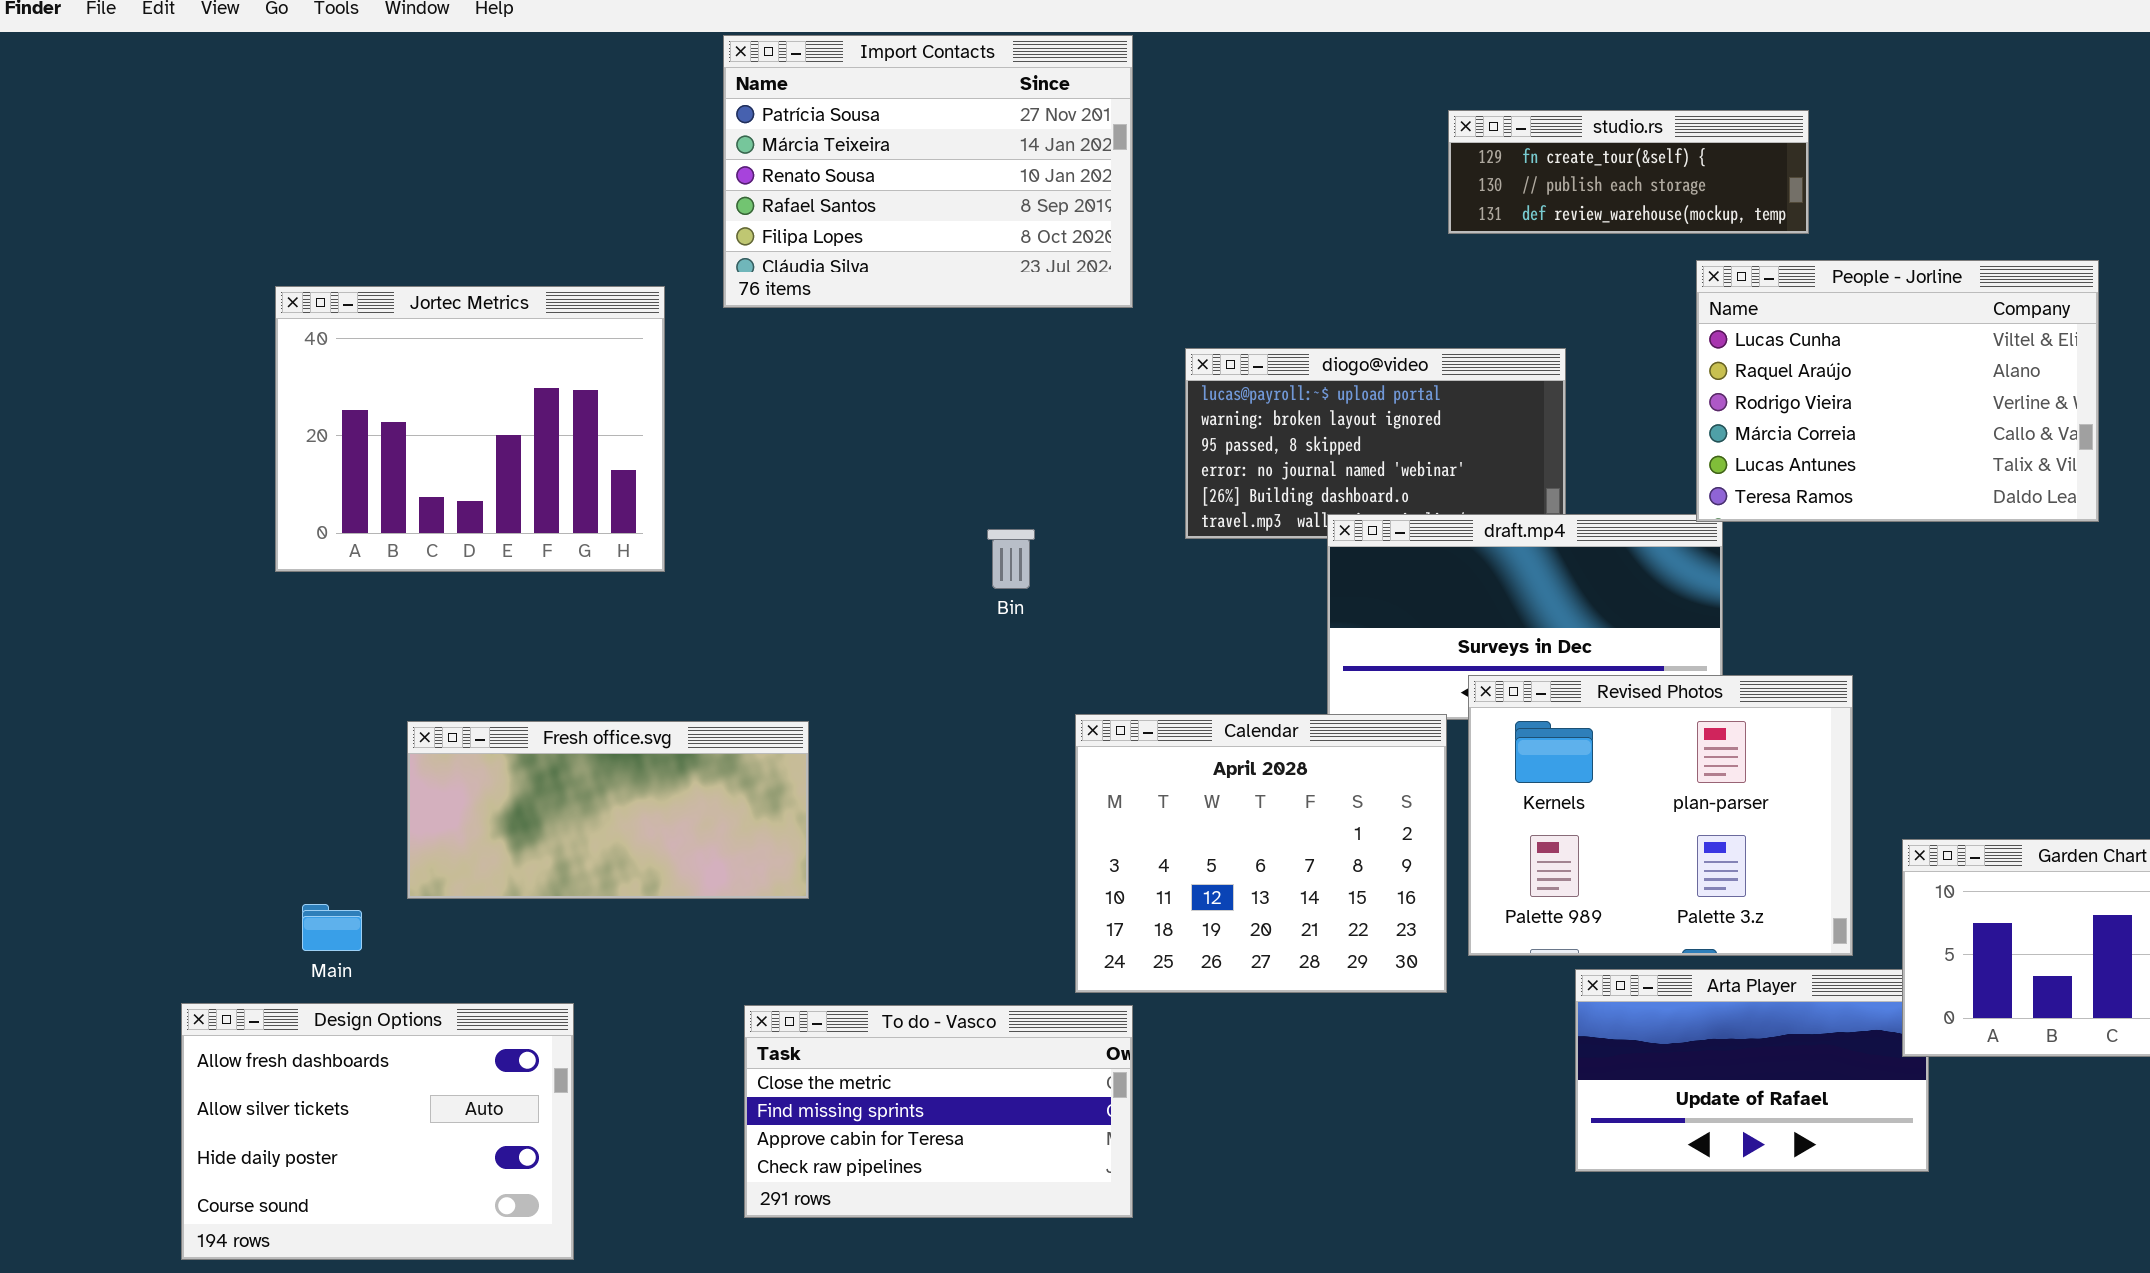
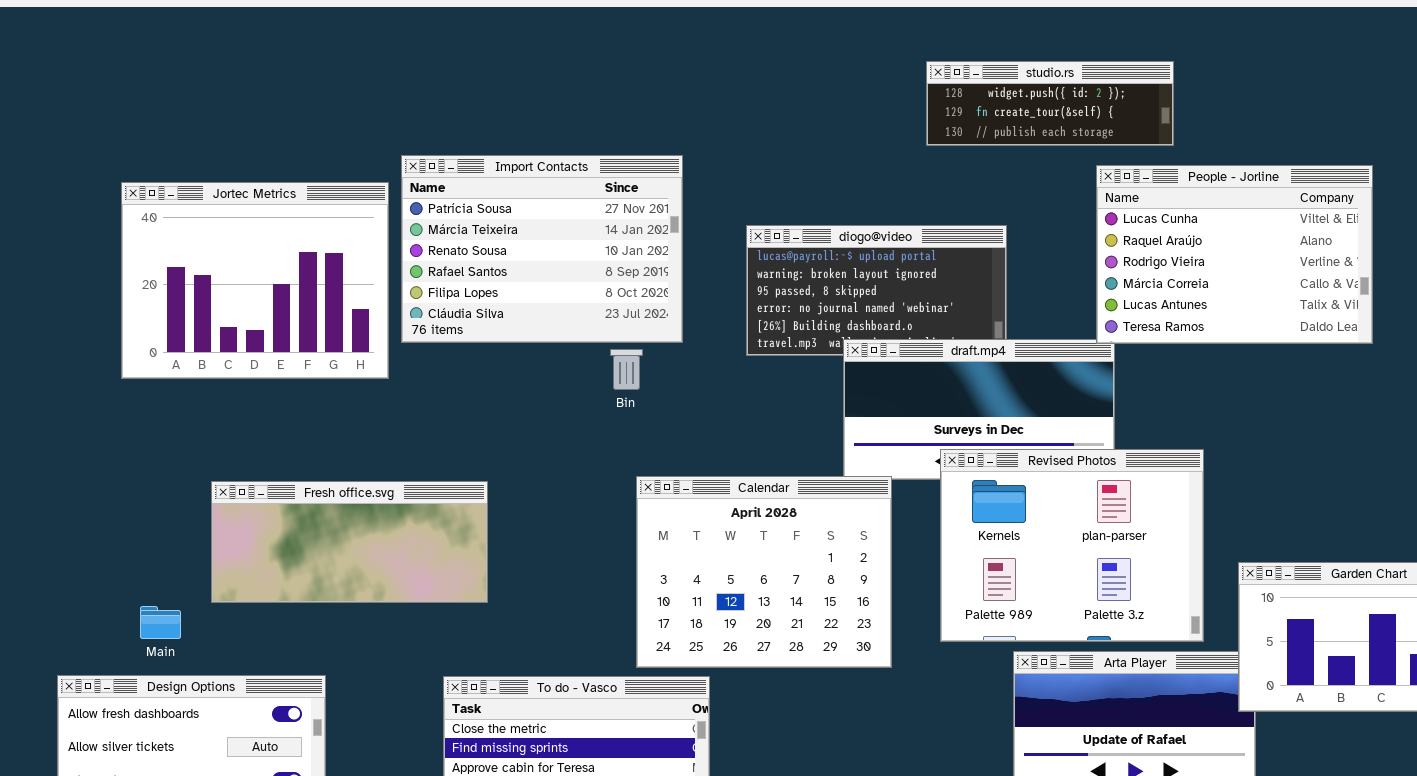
Import Contacts: [723,35,1133,308] -> [401,155,683,343], moved
studio.rs: [1448,110,1809,234] -> [926,61,1174,146], scrolled up 1 row
Calendar: [1075,714,1447,993] -> [636,476,892,668], moved

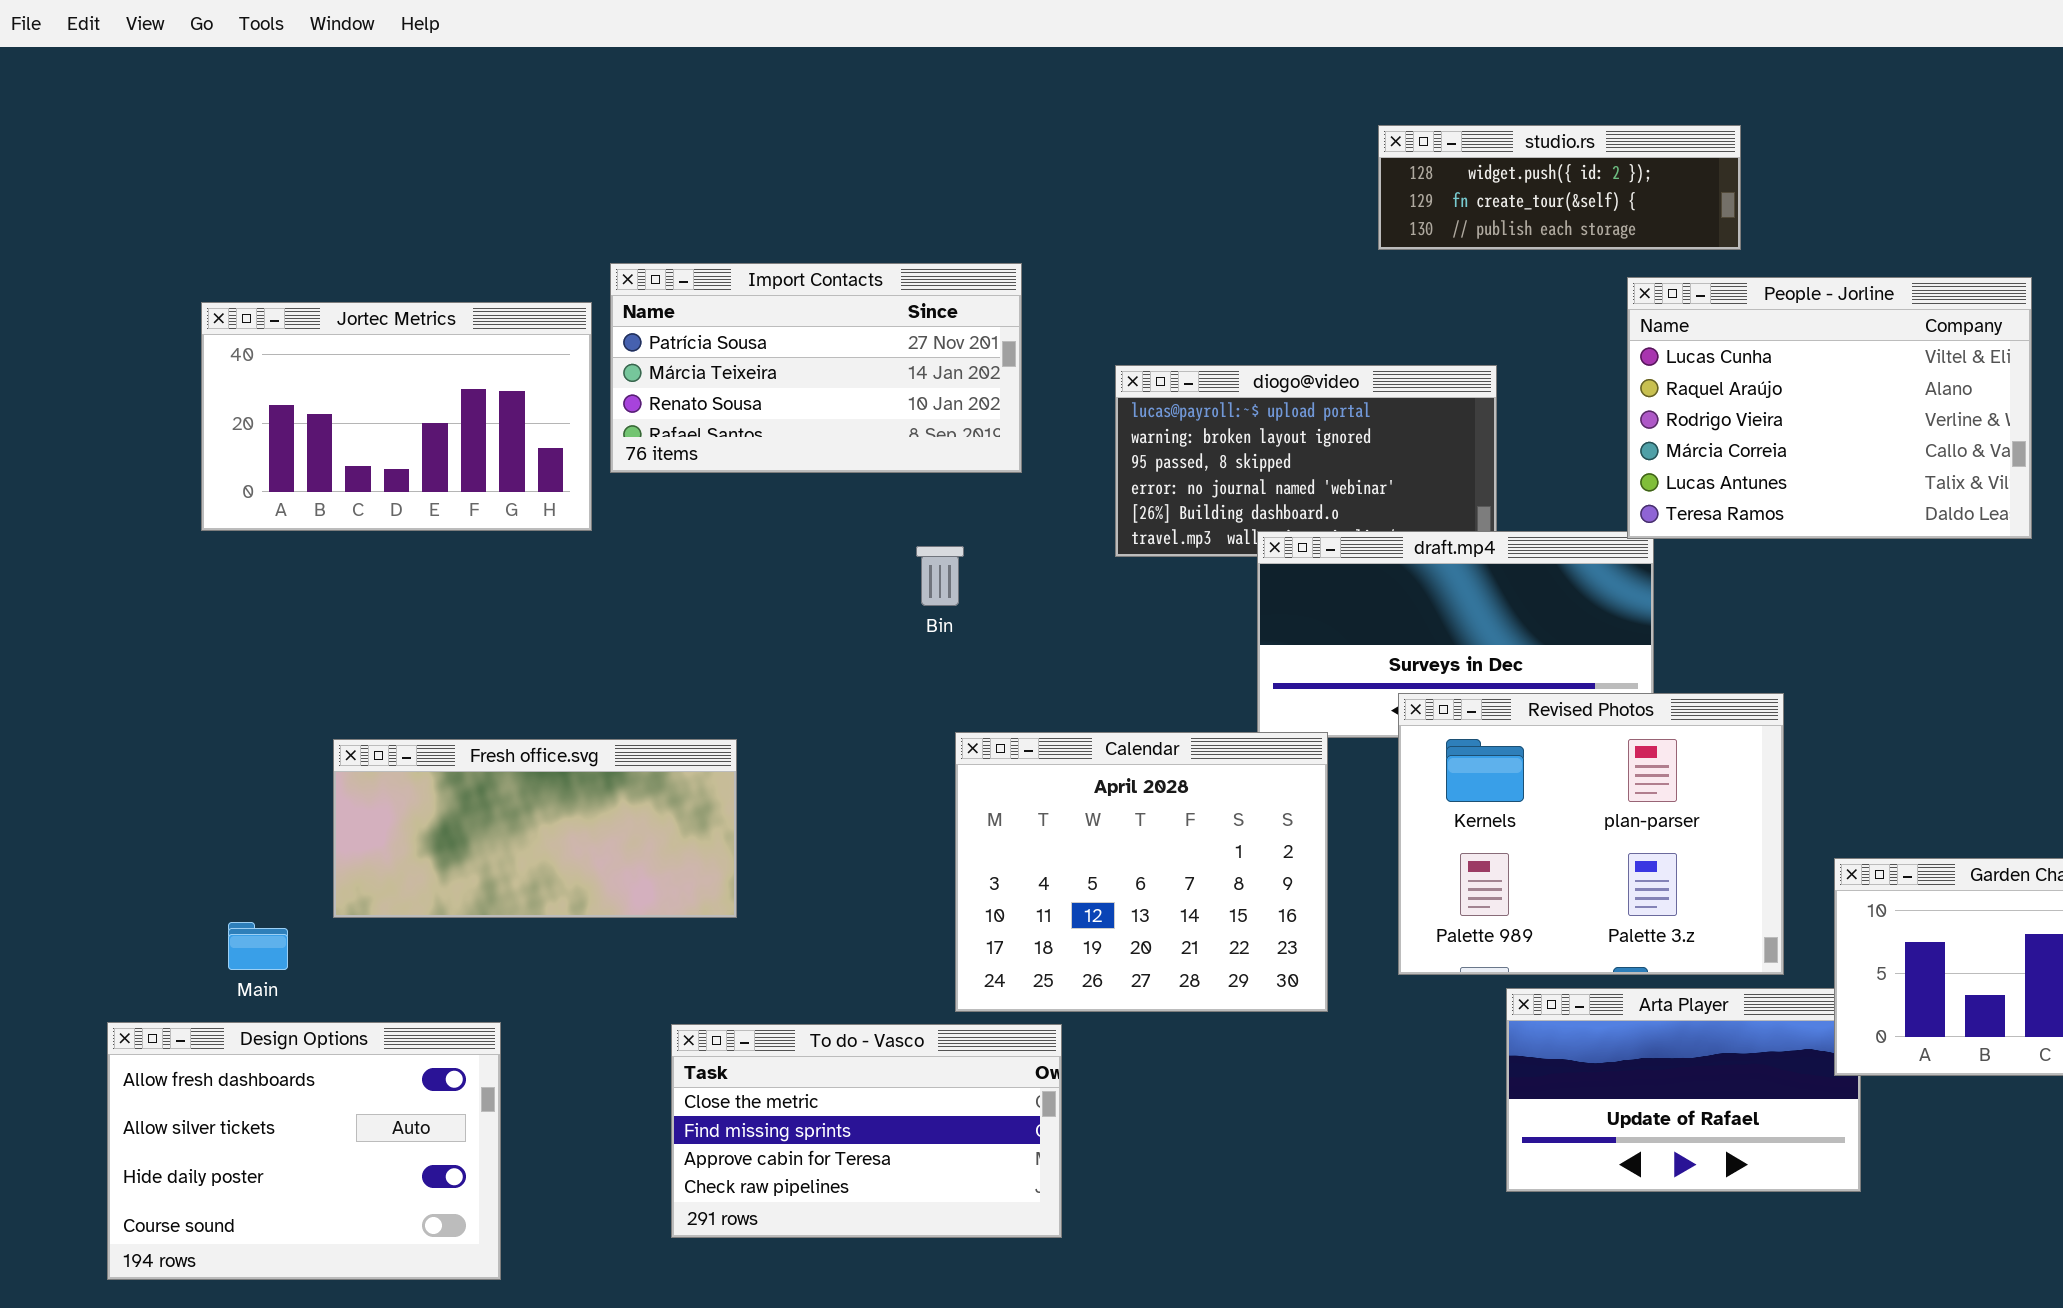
Import Contacts: [401,155,683,343] -> [610,263,1022,473], resized
Jortec Metrics: [121,182,389,379] -> [201,302,592,531], resized

